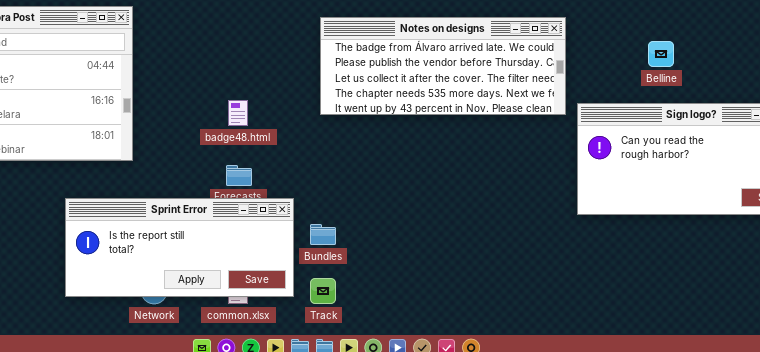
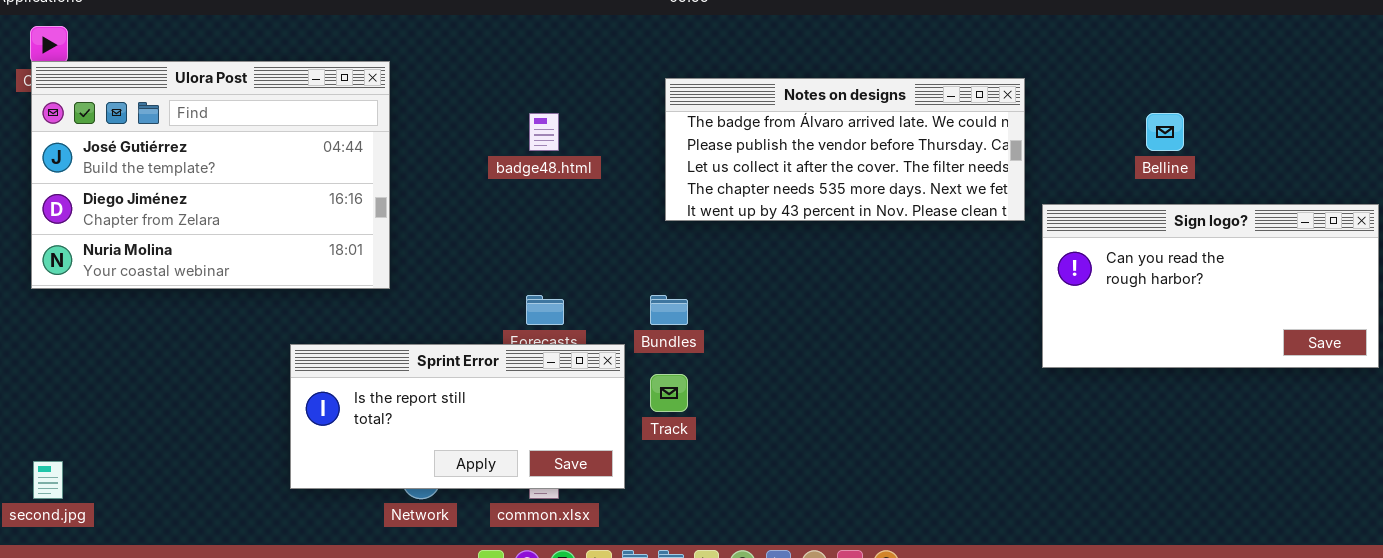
badge48.html: [228,100,248,126] -> [529,113,559,151], moved
Bundles: [310,224,336,245] -> [650,295,688,325], moved
Track: [310,278,336,304] -> [650,374,688,412], moved

